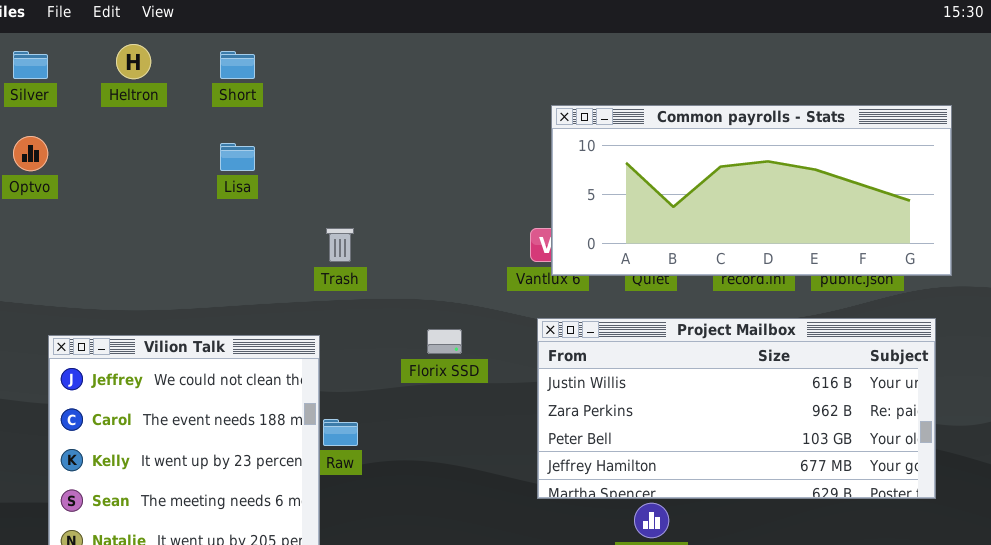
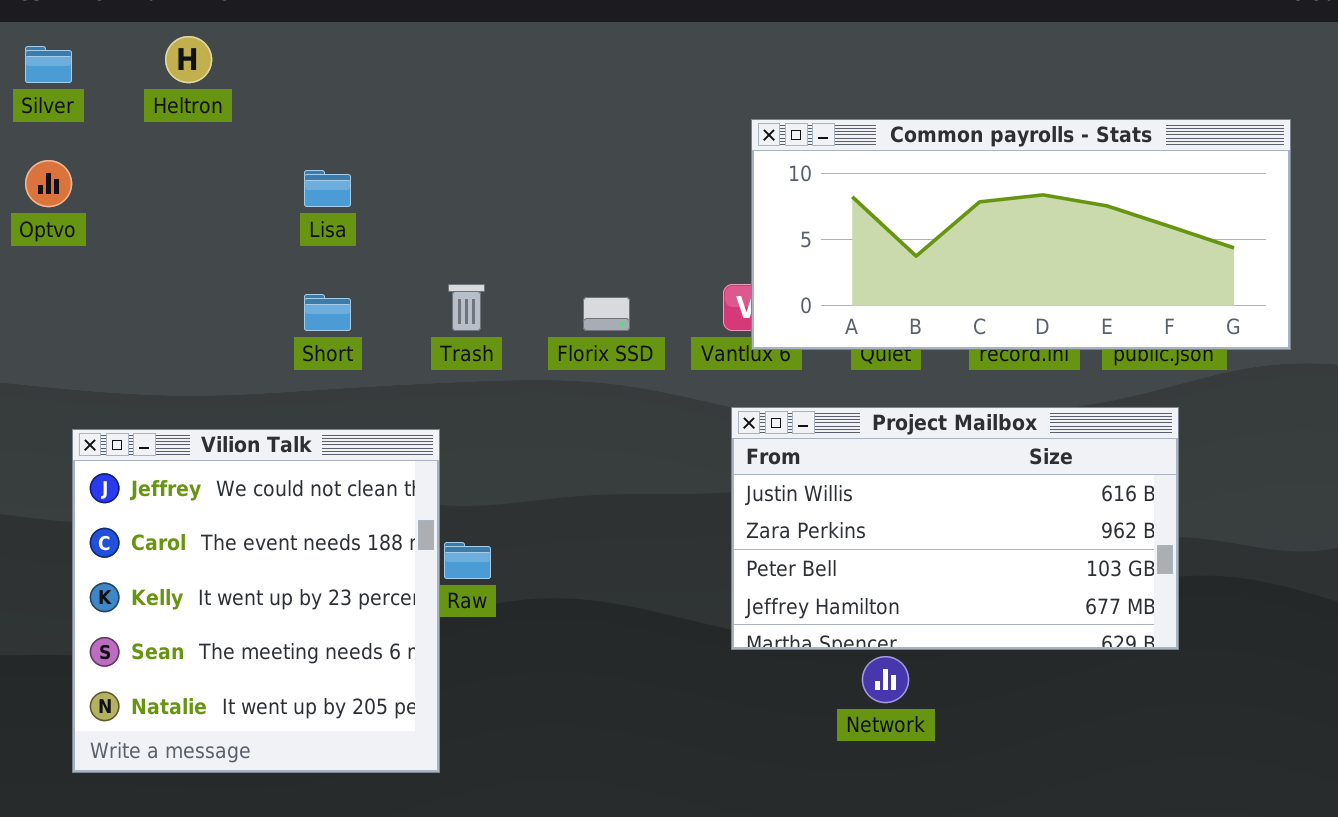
Short: [220,51,255,79] -> [304,294,351,331], moved
Project Mailbox: [537,318,936,499] -> [731,407,1179,650], resized
Florix SSD: [427,329,462,354] -> [583,297,630,331], moved

